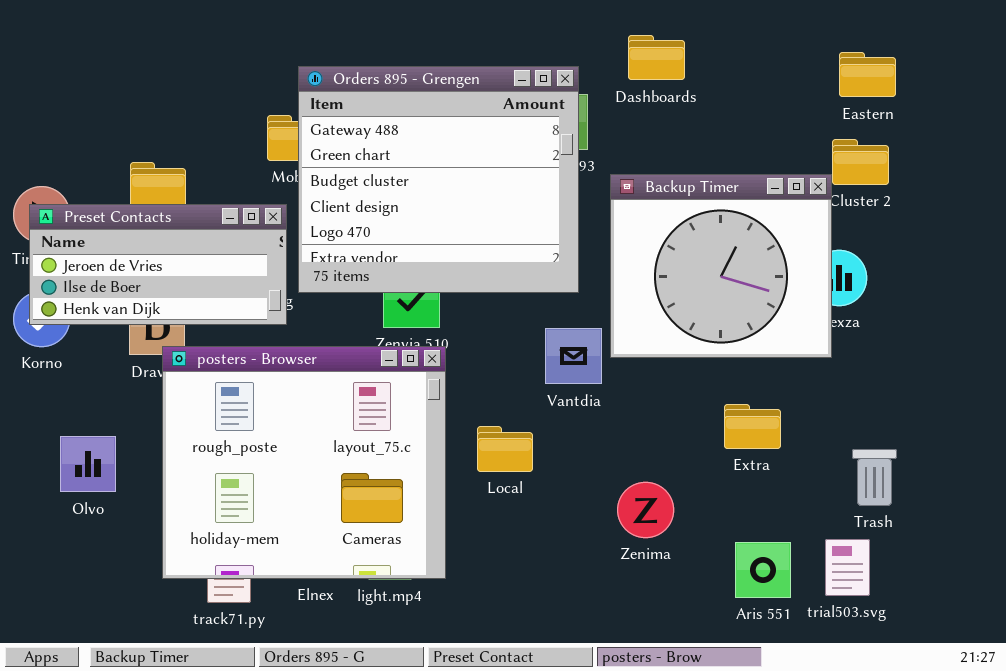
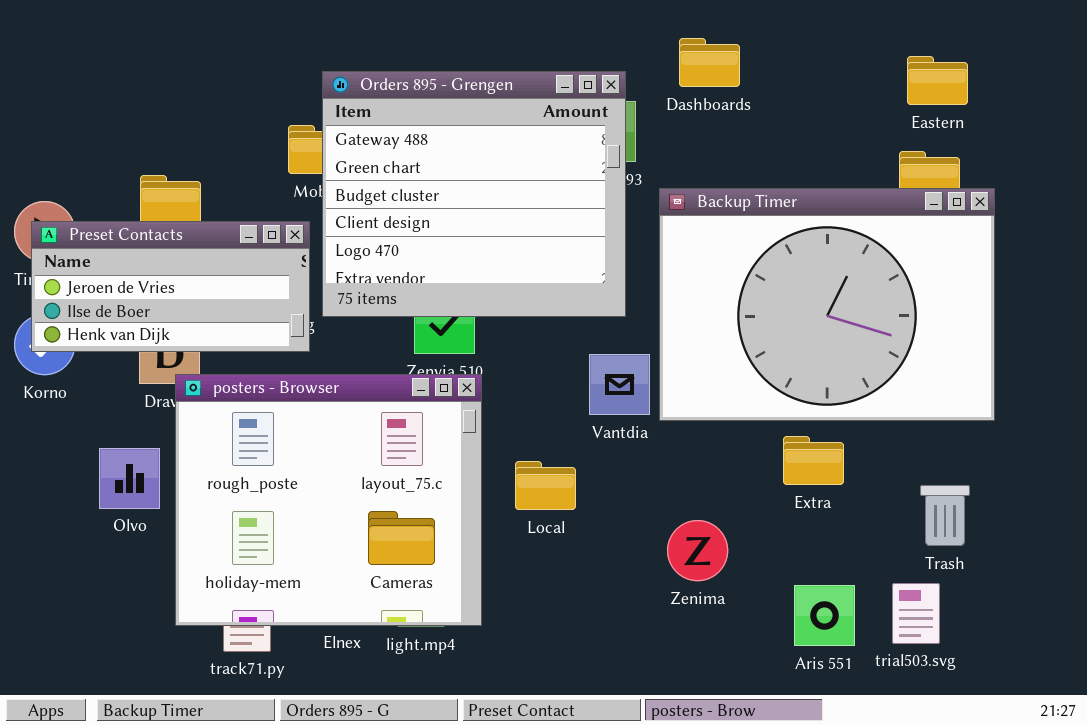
Backup Timer: [610,174,832,358] -> [659,188,995,421], resized
Olvo: [60,436,116,492] -> [99,448,160,509], moved

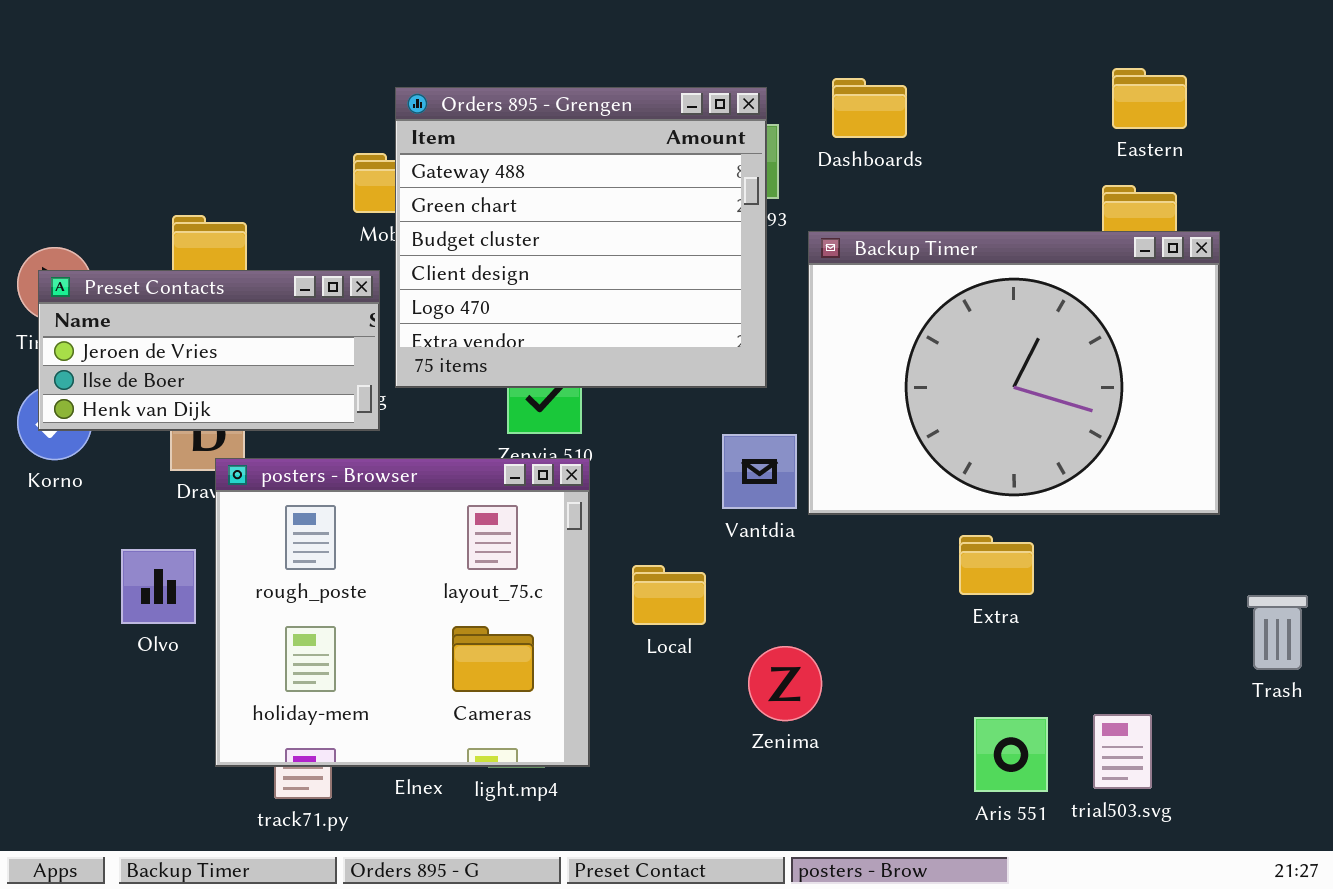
Dashboards: [679,38,740,87] -> [832,78,907,138], moved
Trash: [920,485,970,546] -> [1247,595,1308,670], moved
Zenima: [667,520,728,581] -> [748,646,822,721], moved

